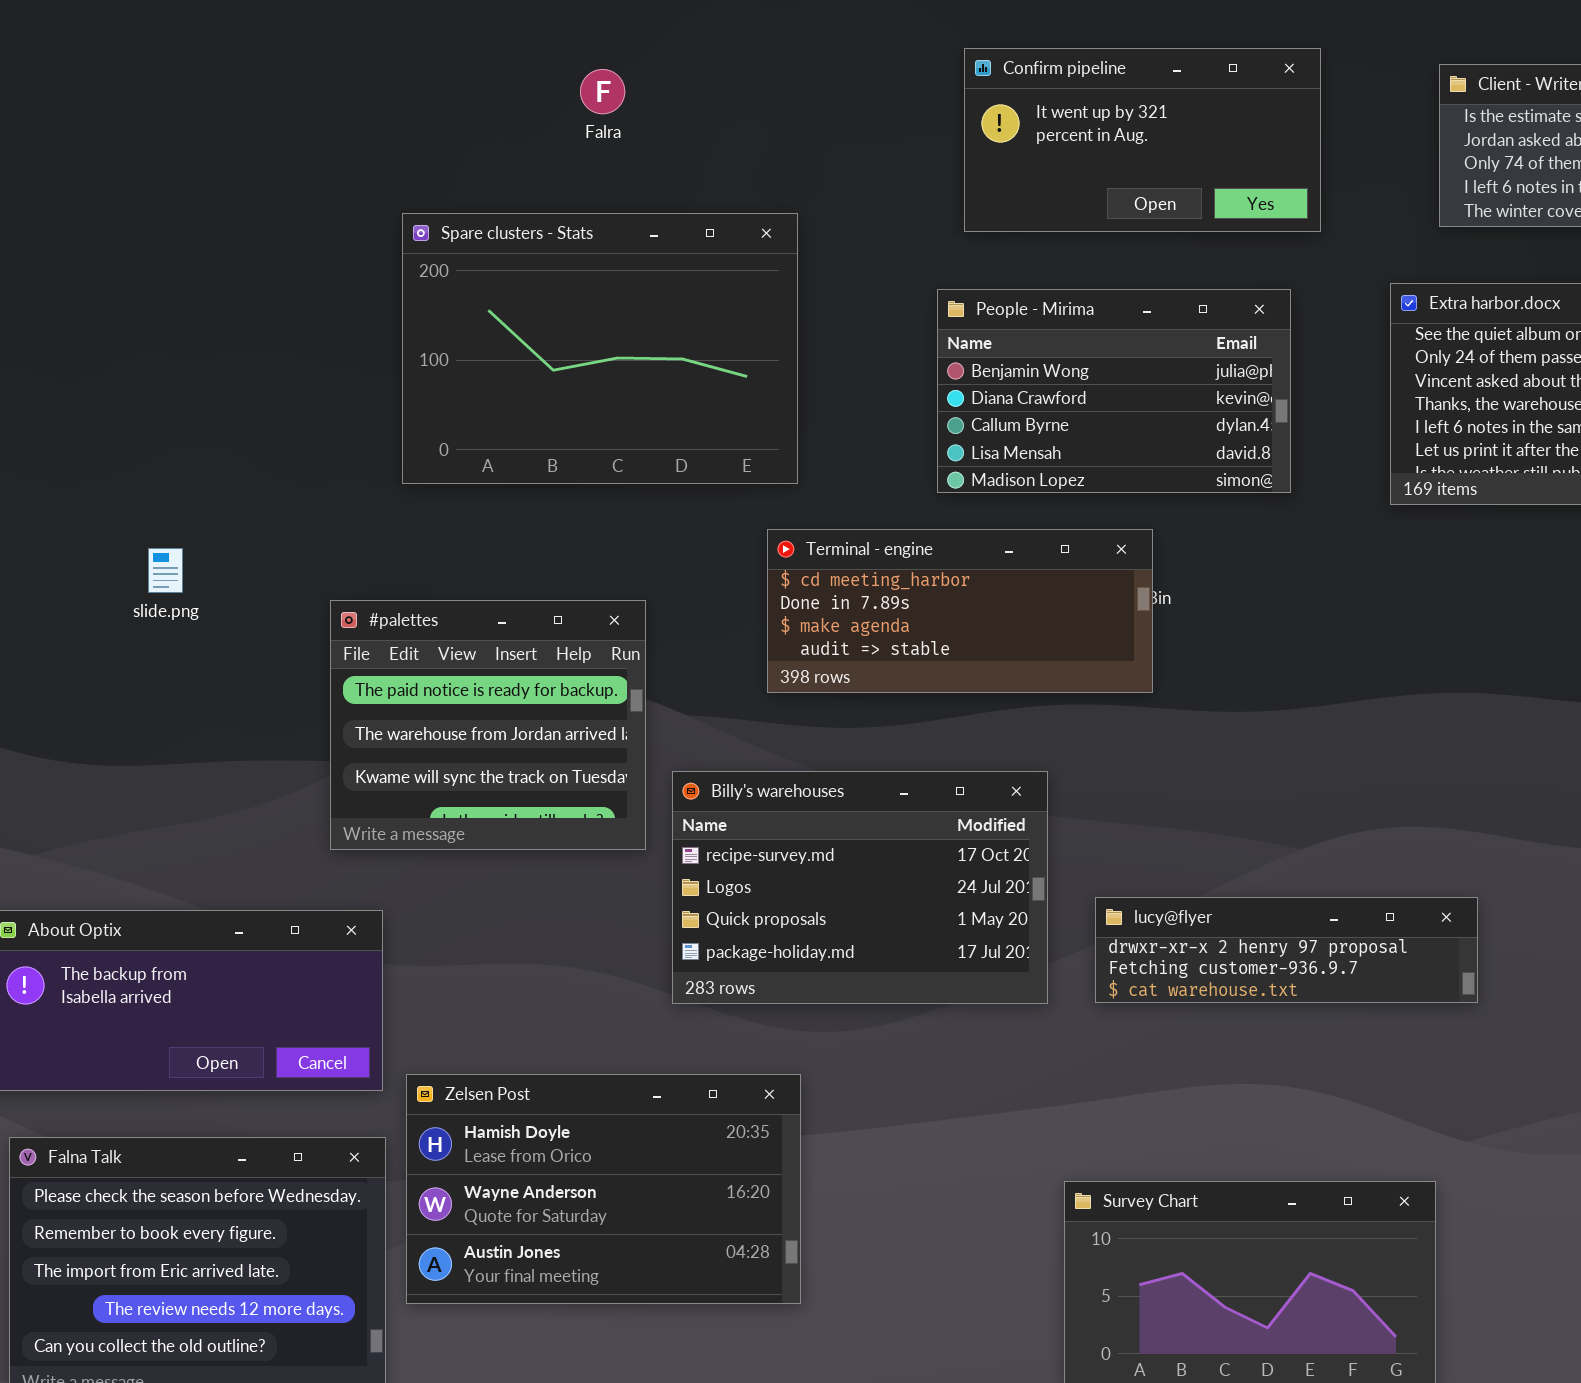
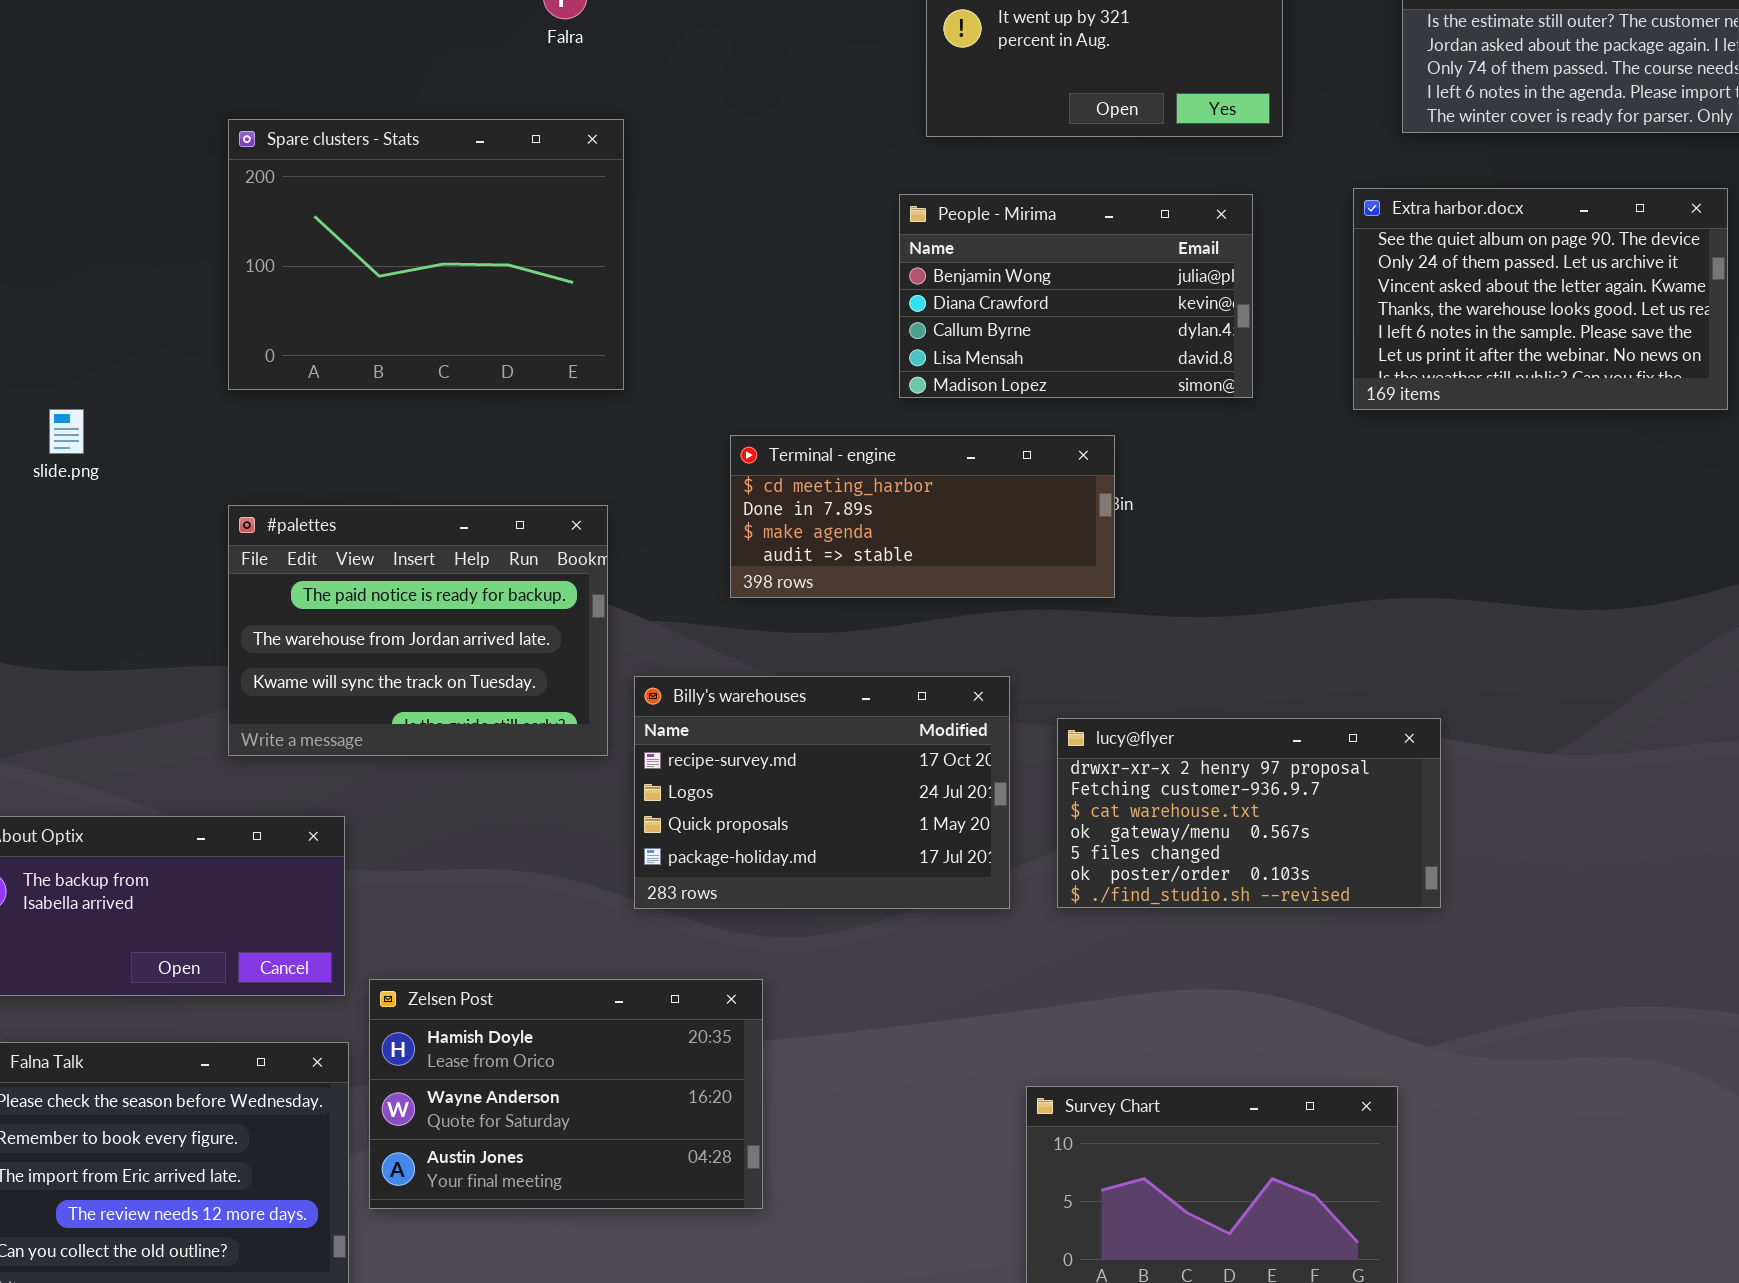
Spare clusters - Stats: [402,213,798,484] -> [228,119,624,390], moved
slide.png: [148,548,183,593] -> [49,409,84,454], moved
#palettes: [330,600,646,850] -> [228,505,608,756], resized
lucy@flyer: [1095,897,1478,1003] -> [1057,718,1441,908], resized

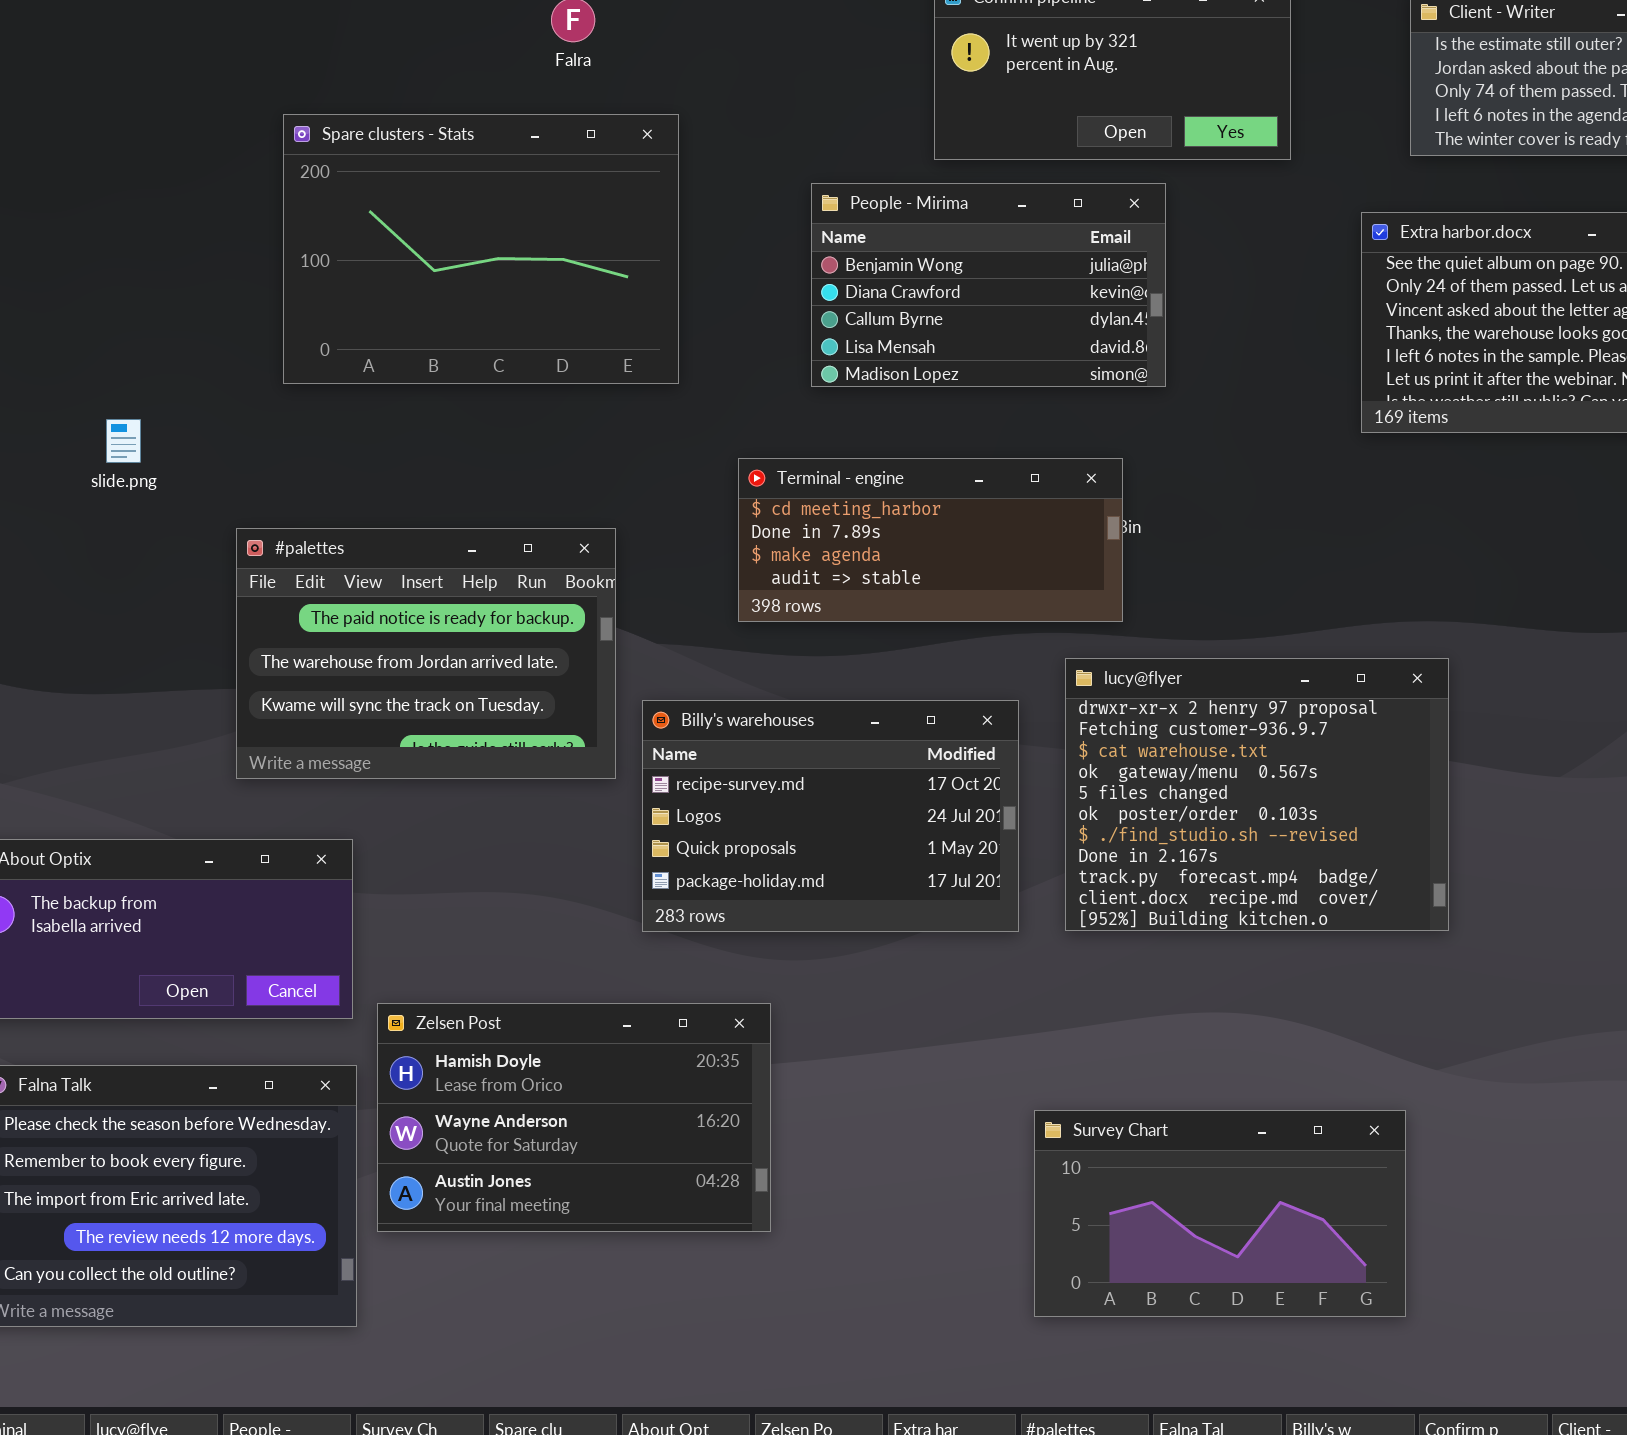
Spare clusters - Stats: [228,119,624,390] -> [283,114,679,384], moved
People - Mirima: [899,194,1253,398] -> [811,183,1166,387], moved
slide.png: [49,409,84,454] -> [106,419,141,463], moved
lucy@flyer: [1057,718,1441,908] -> [1065,658,1449,931], resized

